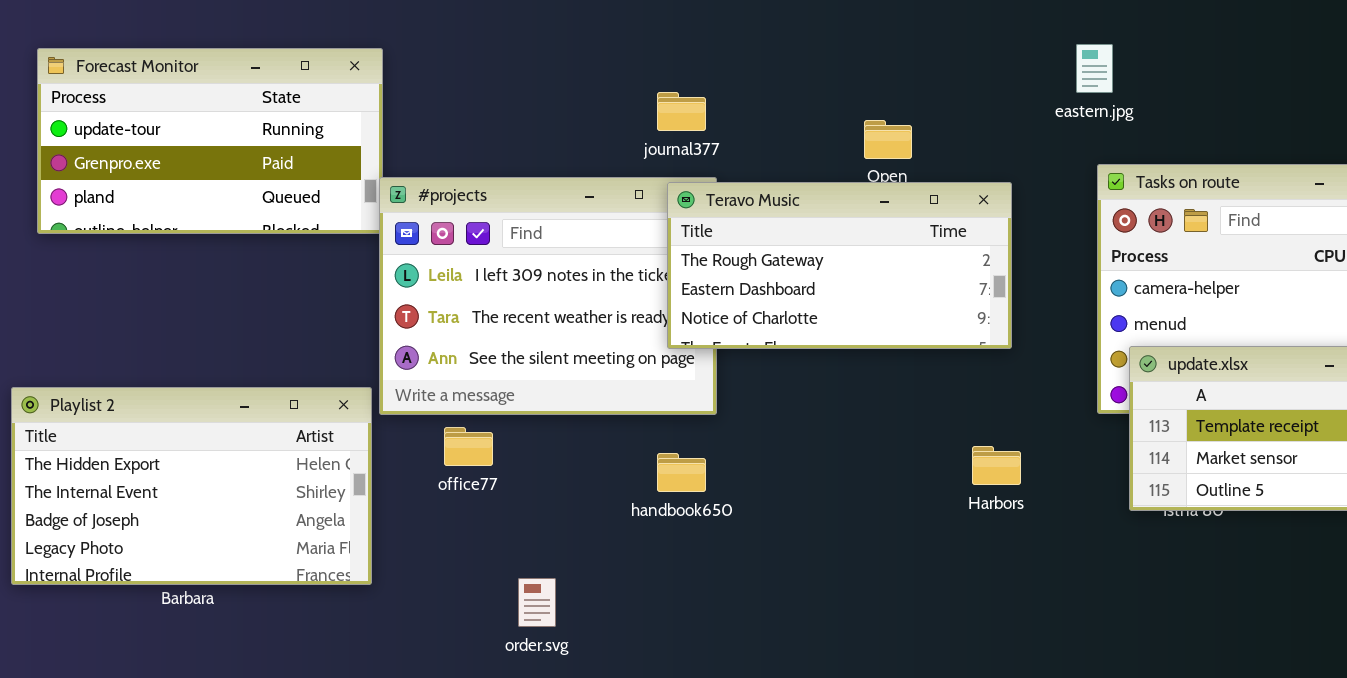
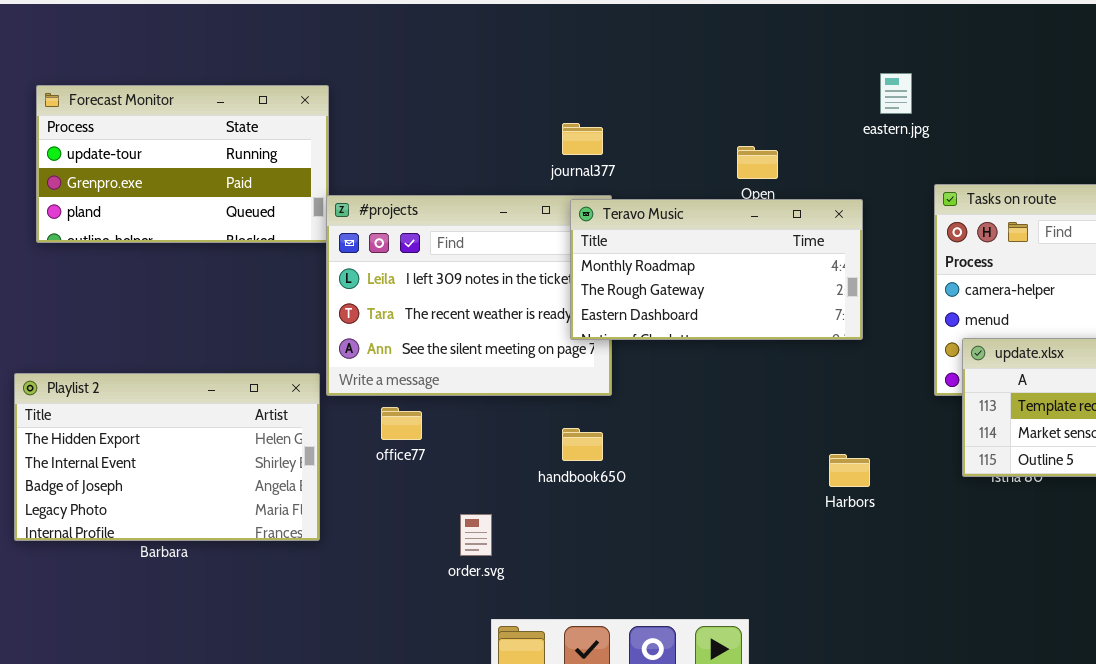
eastern.jpg: [1076,44,1113,93] -> [880,73,912,114], moved
Teravo Music: [667,182,1012,349] -> [570,199,863,340], scrolled up 1 row
Harbors: [972,446,1021,485] -> [829,454,870,487], moved
order.svg: [518,578,556,627] -> [460,514,492,556], moved

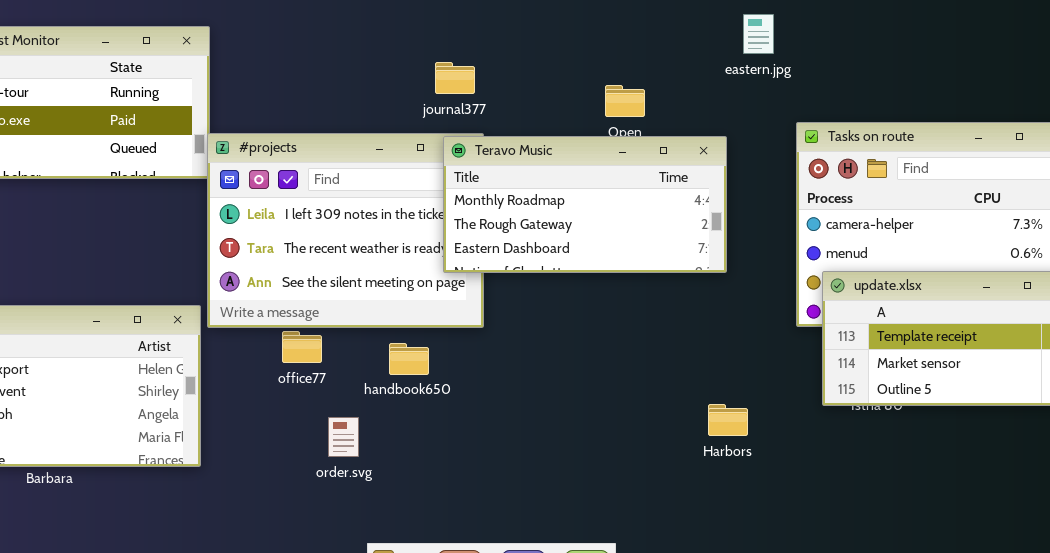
office77: [381,407,422,440] -> [282,331,322,363], moved
handbook650: [562,428,603,461] -> [389,343,429,375], moved
Harbors: [829,454,870,487] -> [708,404,748,436], moved
order.svg: [460,514,492,556] -> [328,417,359,457], moved

